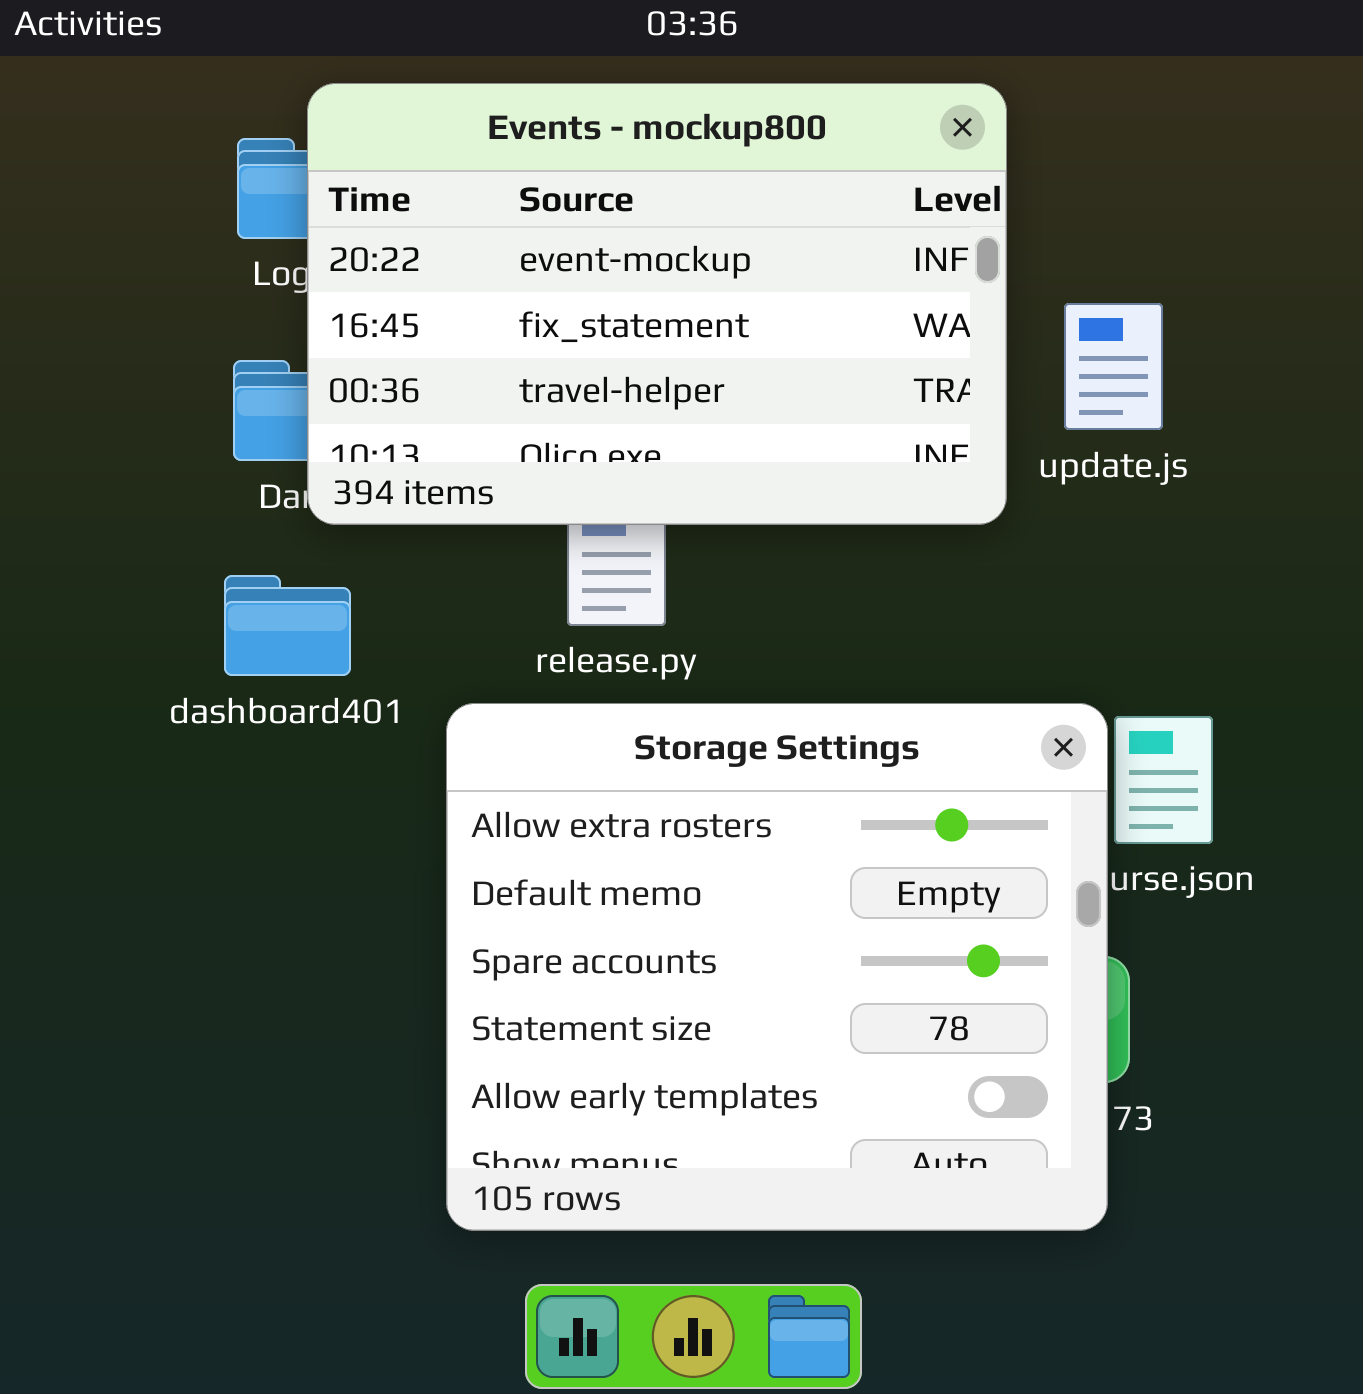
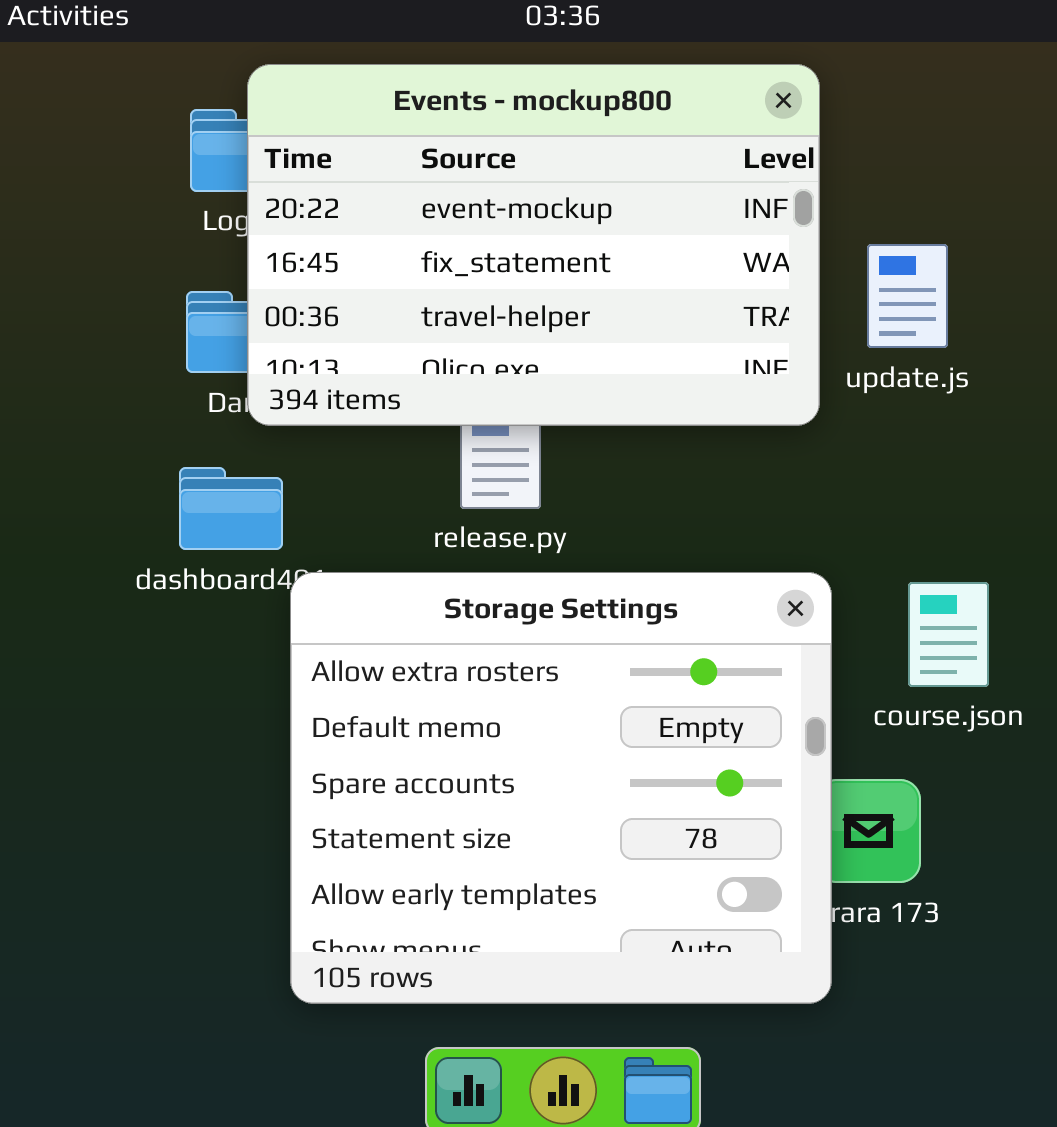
Storage Settings: [446,703,1108,1231] -> [290,572,832,1004], moved

